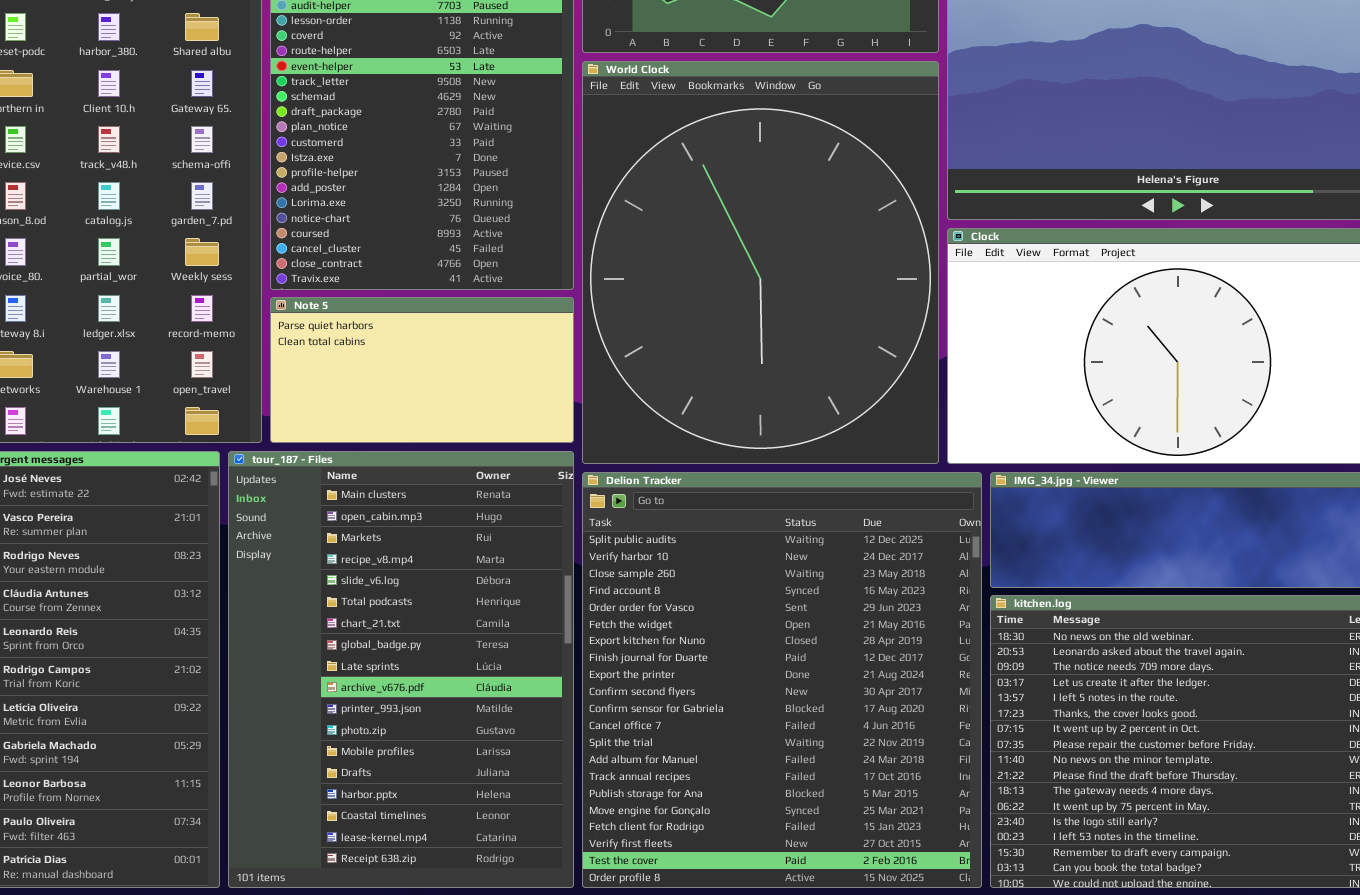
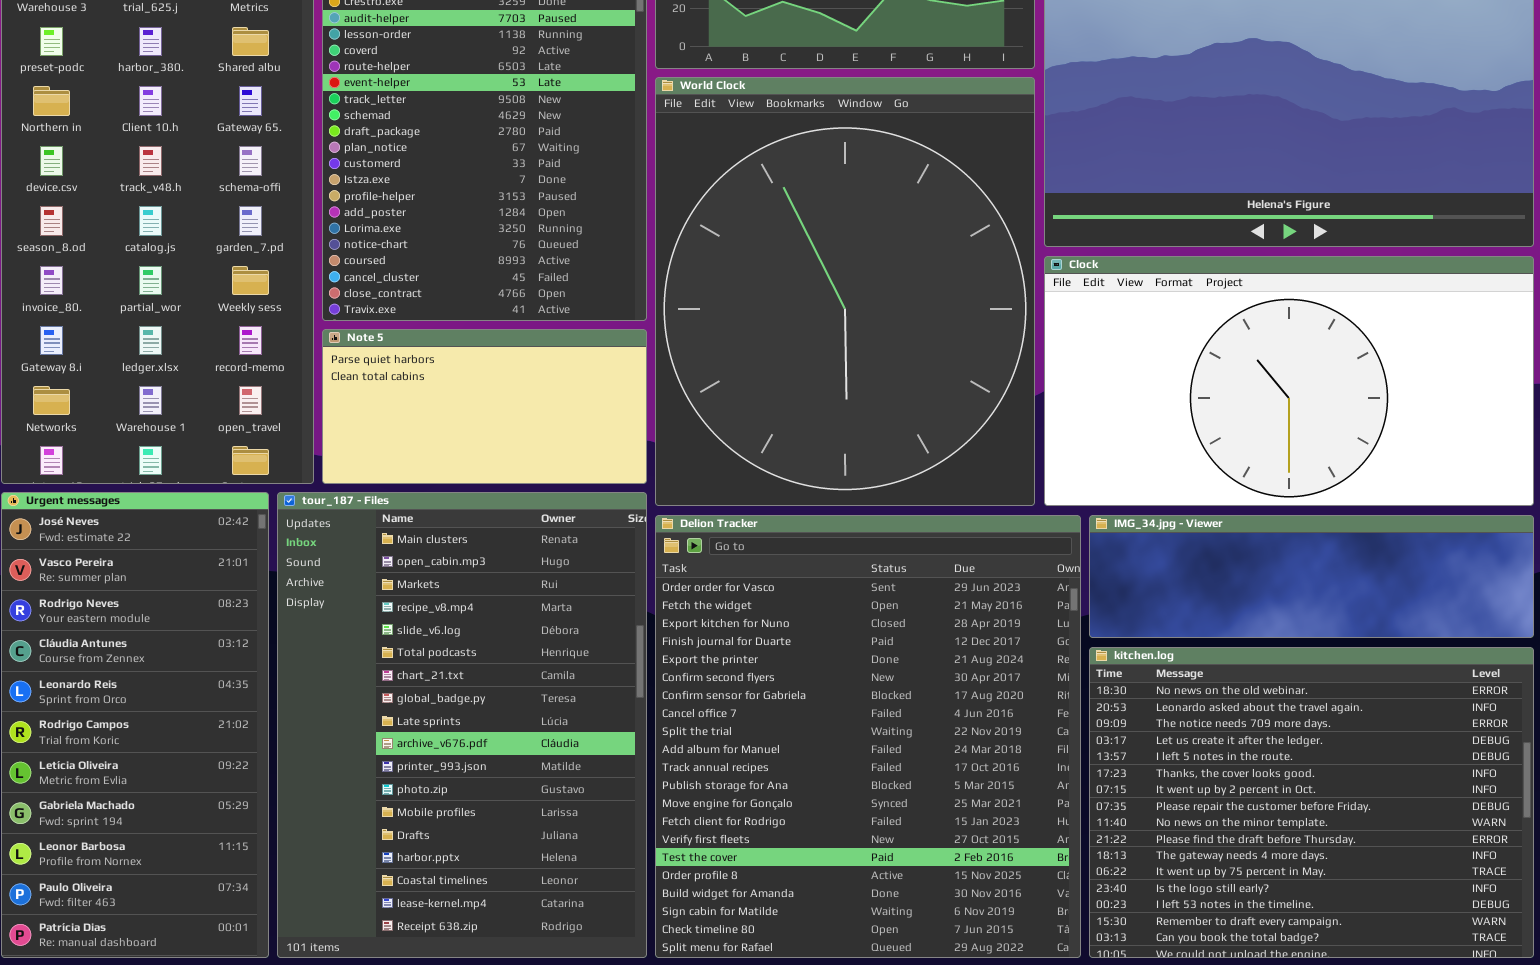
Delion Tracker: [582,472,982,888] -> [655,515,1081,958], scrolled down 4 rows

